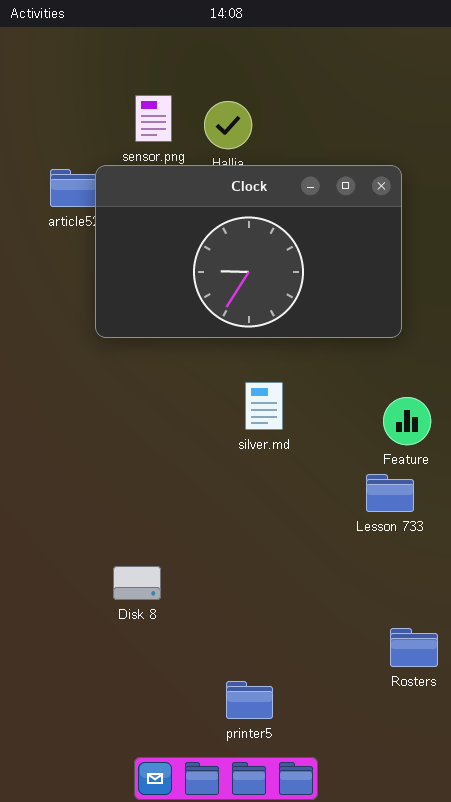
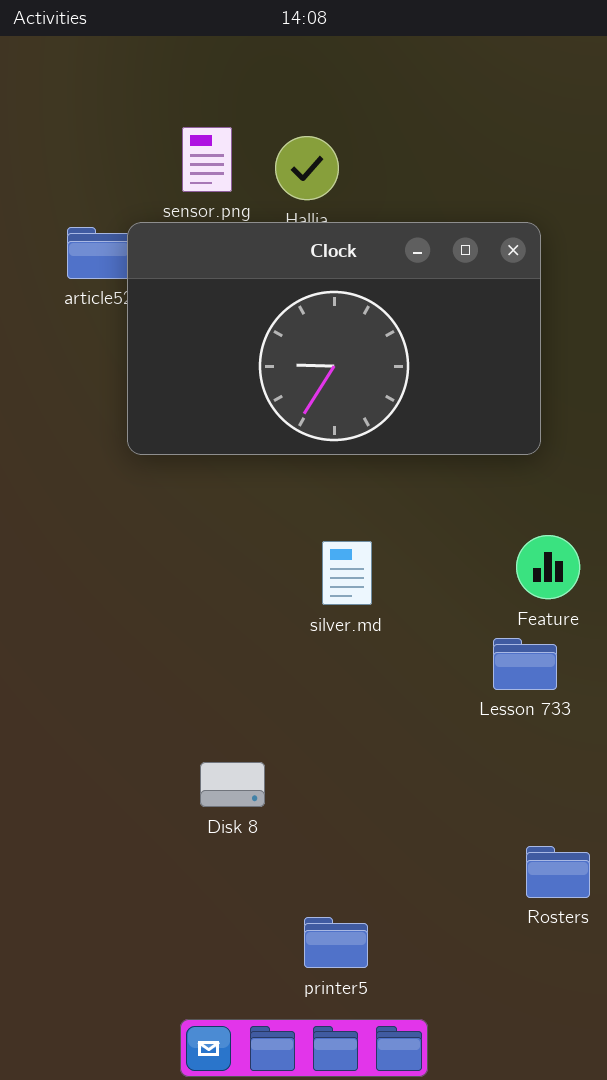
silver.md: [245,382,283,430] -> [322,541,372,605], moved
Disk 8: [113,566,161,600] -> [200,762,265,807], moved

